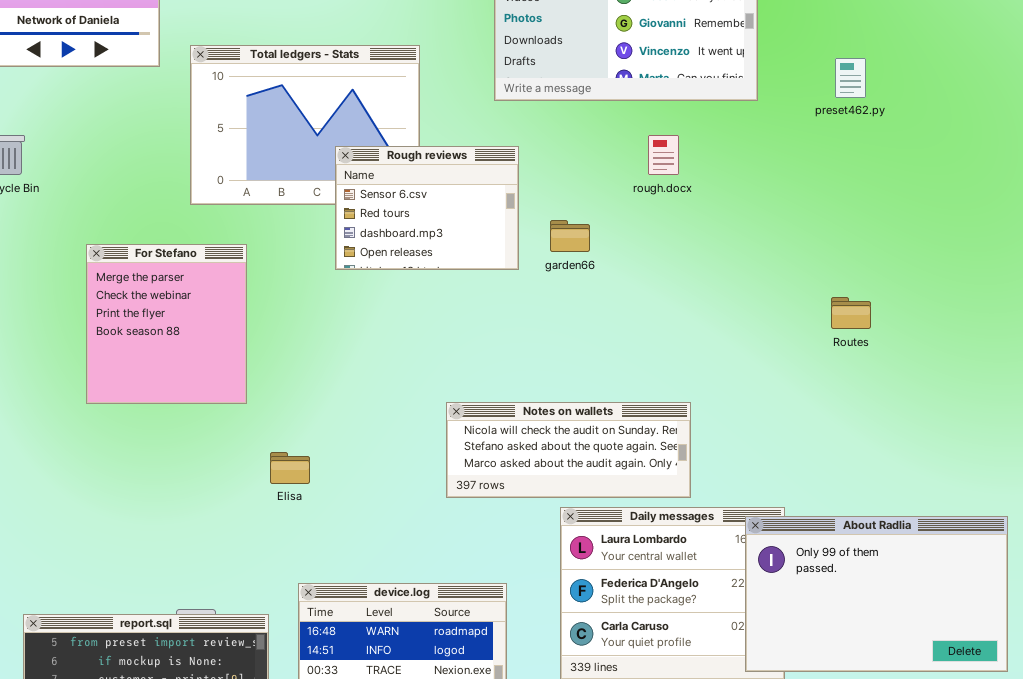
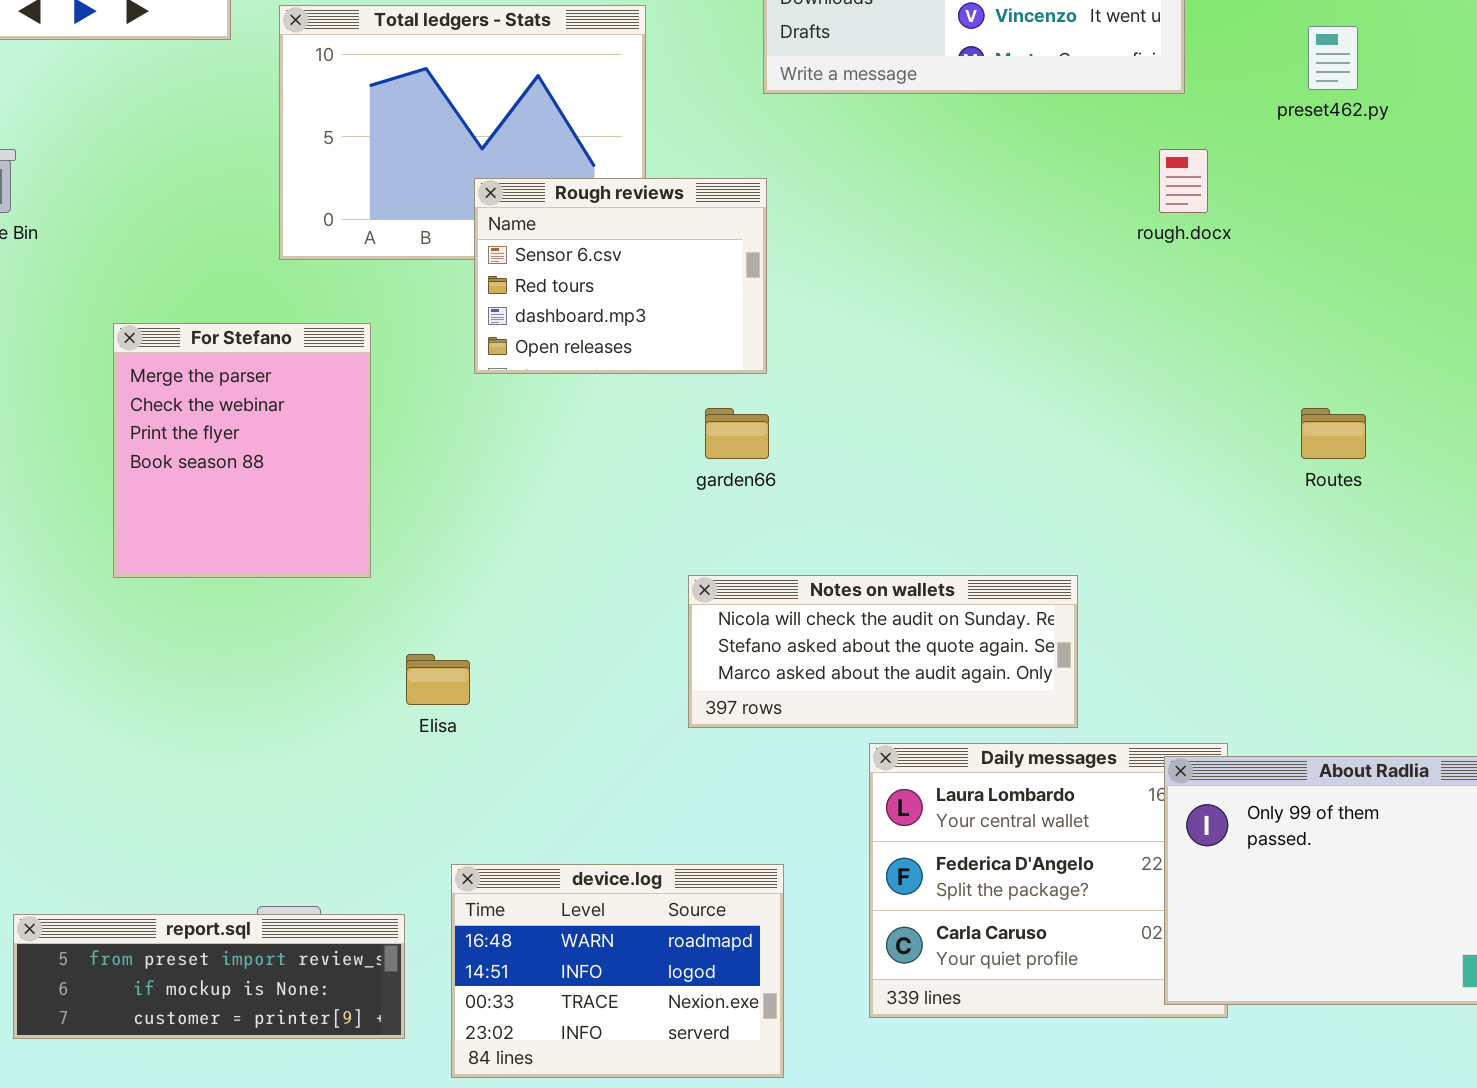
rough.docx: [648,135,679,175] -> [1159,149,1208,213], moved
Rough reviews: [335,146,519,270] -> [474,178,767,374], moved
garden66: [550,220,590,252] -> [705,408,769,459], moved

